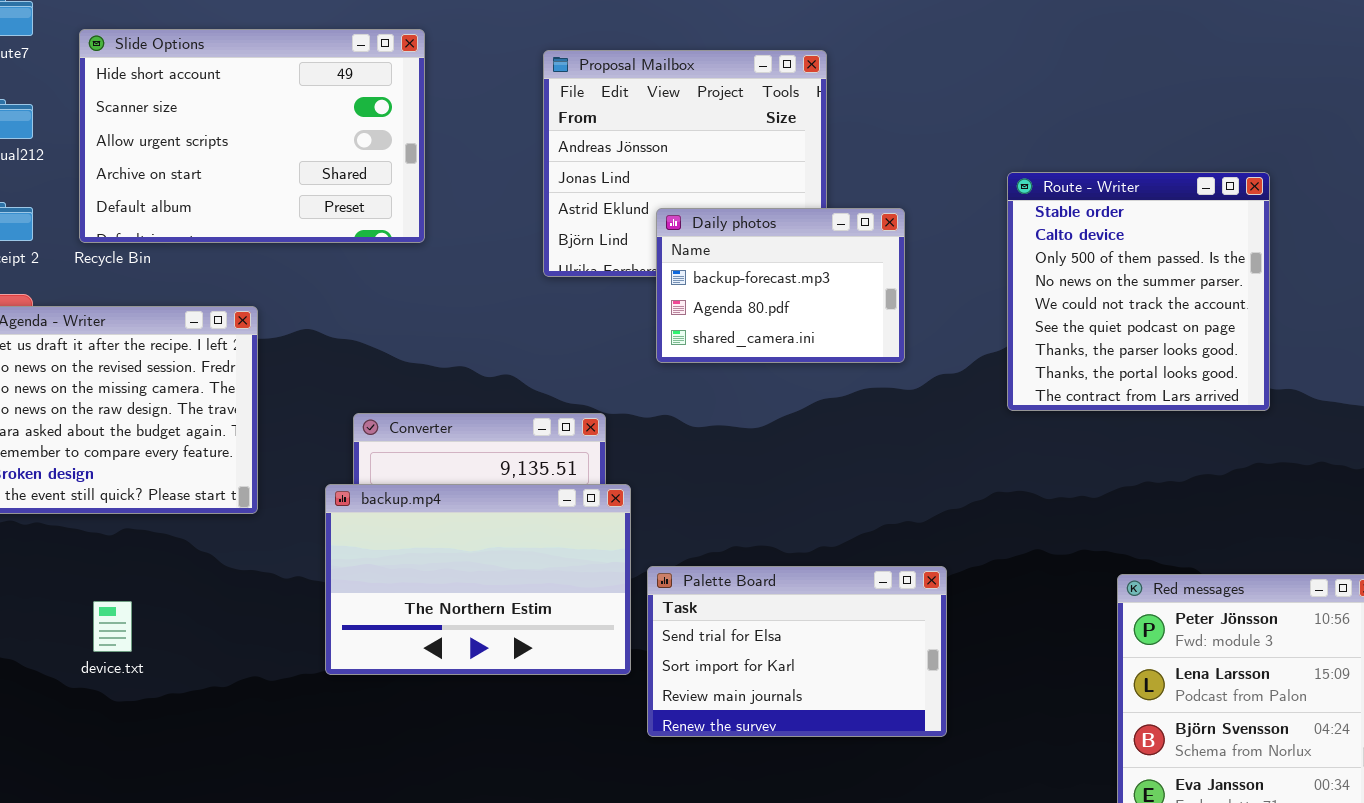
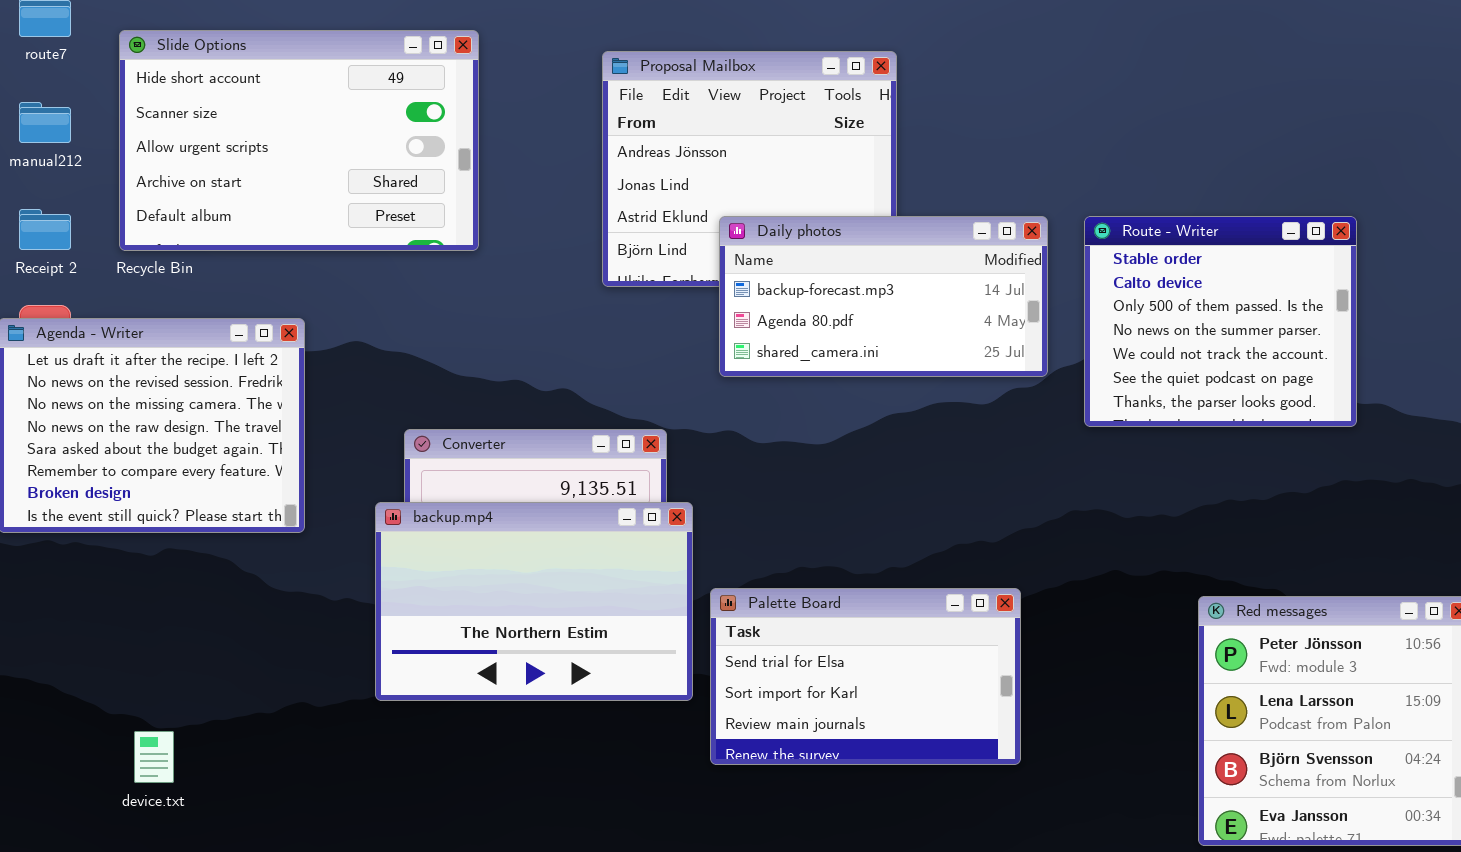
Route - Writer: [1007,172,1270,411] -> [1084,216,1357,427], resized
Daily photos: [656,208,905,363] -> [719,216,1048,377], resized
device.txt: [93,601,132,652] -> [134,731,174,783], moved

